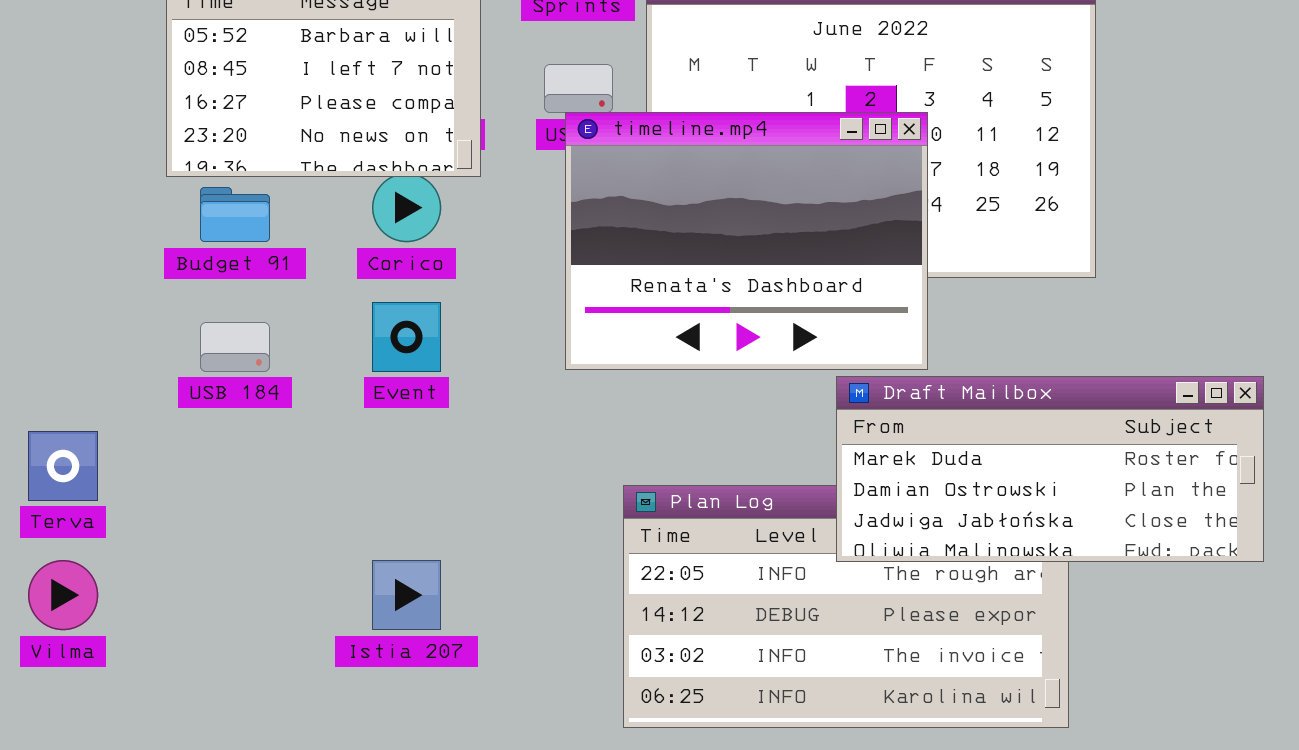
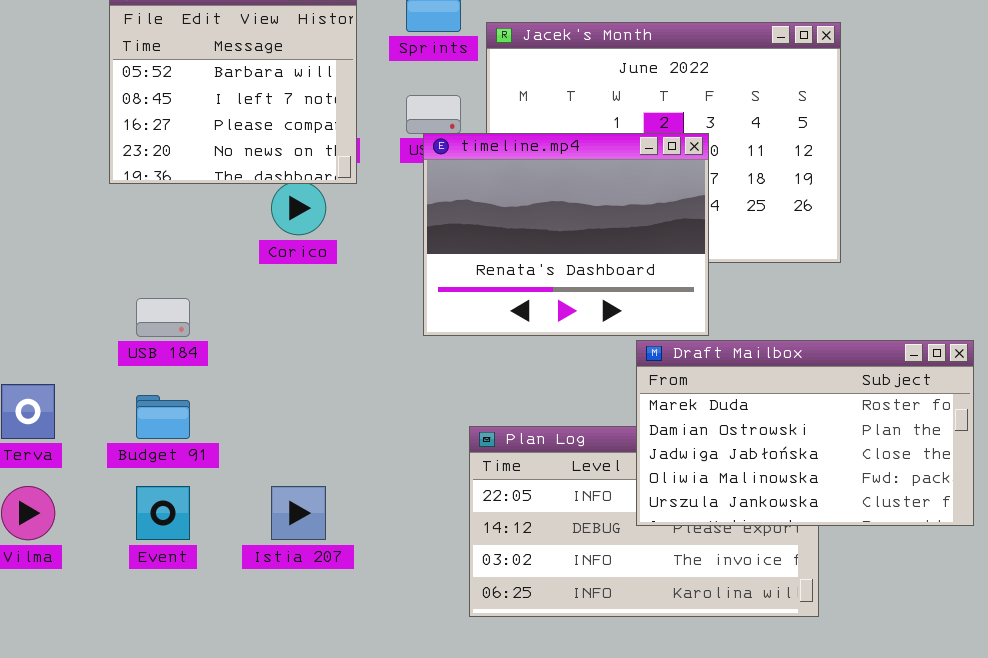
Budget 91: [200,187,270,242] -> [136,395,190,439], moved
Event: [372,302,441,372] -> [136,486,190,540], moved
Draft Mailbox: [836,376,1264,562] -> [636,340,974,526], resized

